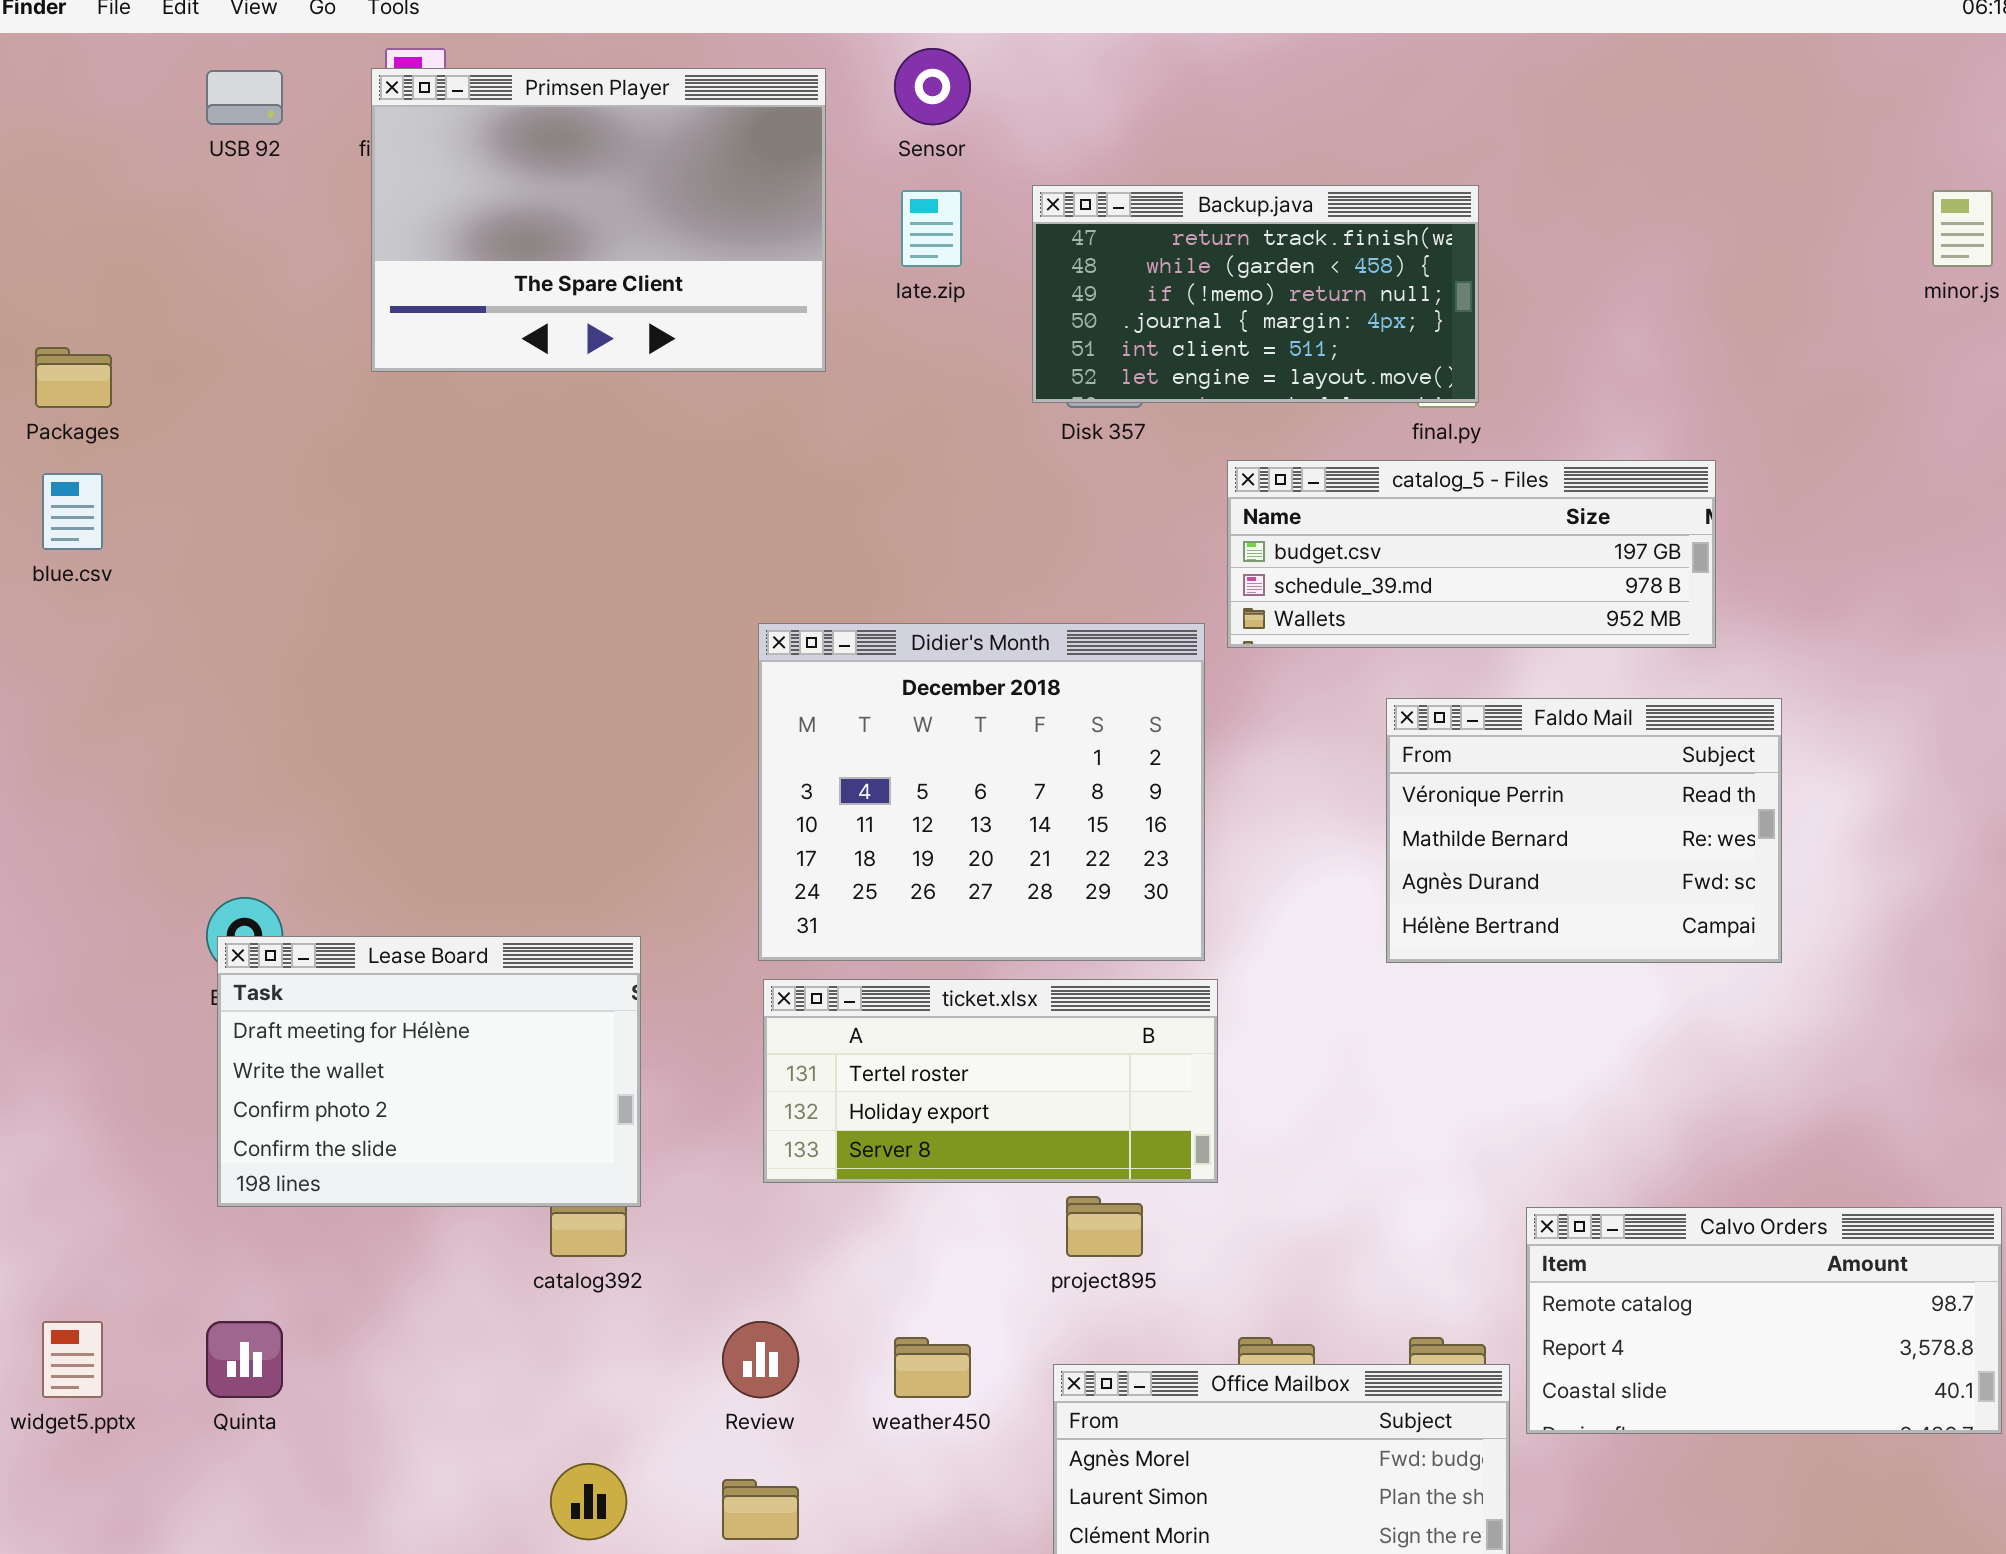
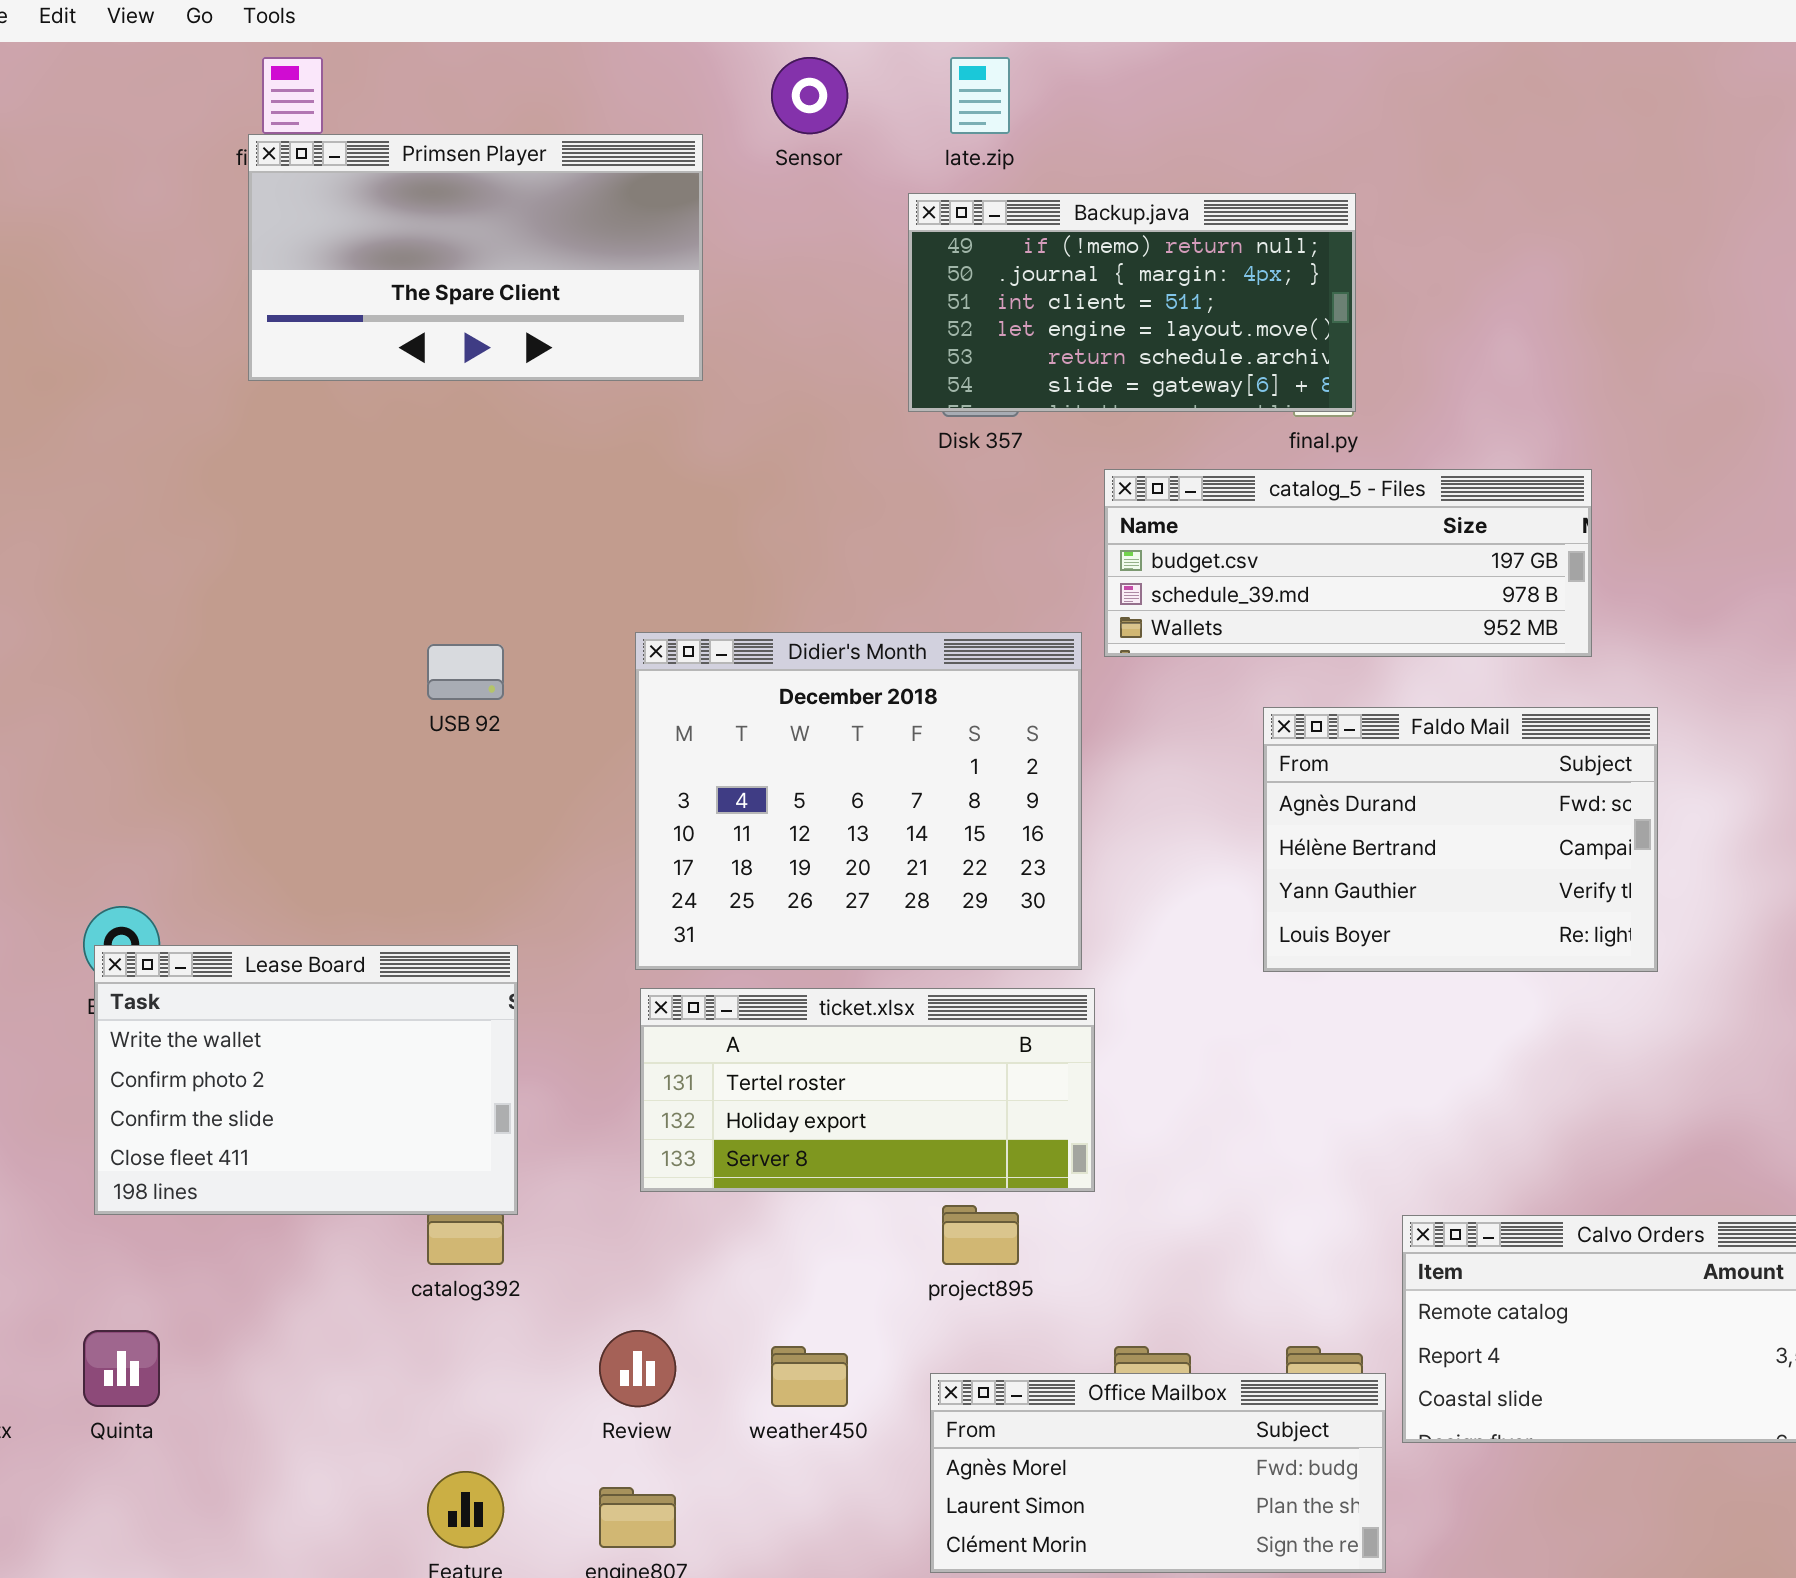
Primsen Player: [371,68,826,372] -> [248,134,703,381], resized
USB 92: [206,70,283,125] -> [427,644,504,700], moved
Backup.java: [1032,185,1479,403] -> [908,193,1356,412], scrolled down 2 rows
late.zip: [901,190,962,267] -> [950,57,1010,134], moved
Faldo Mail: [1386,698,1782,963] -> [1263,707,1658,972], scrolled down 2 rows
Lease Board: [217,936,641,1207] -> [94,945,518,1215], scrolled down 1 row

